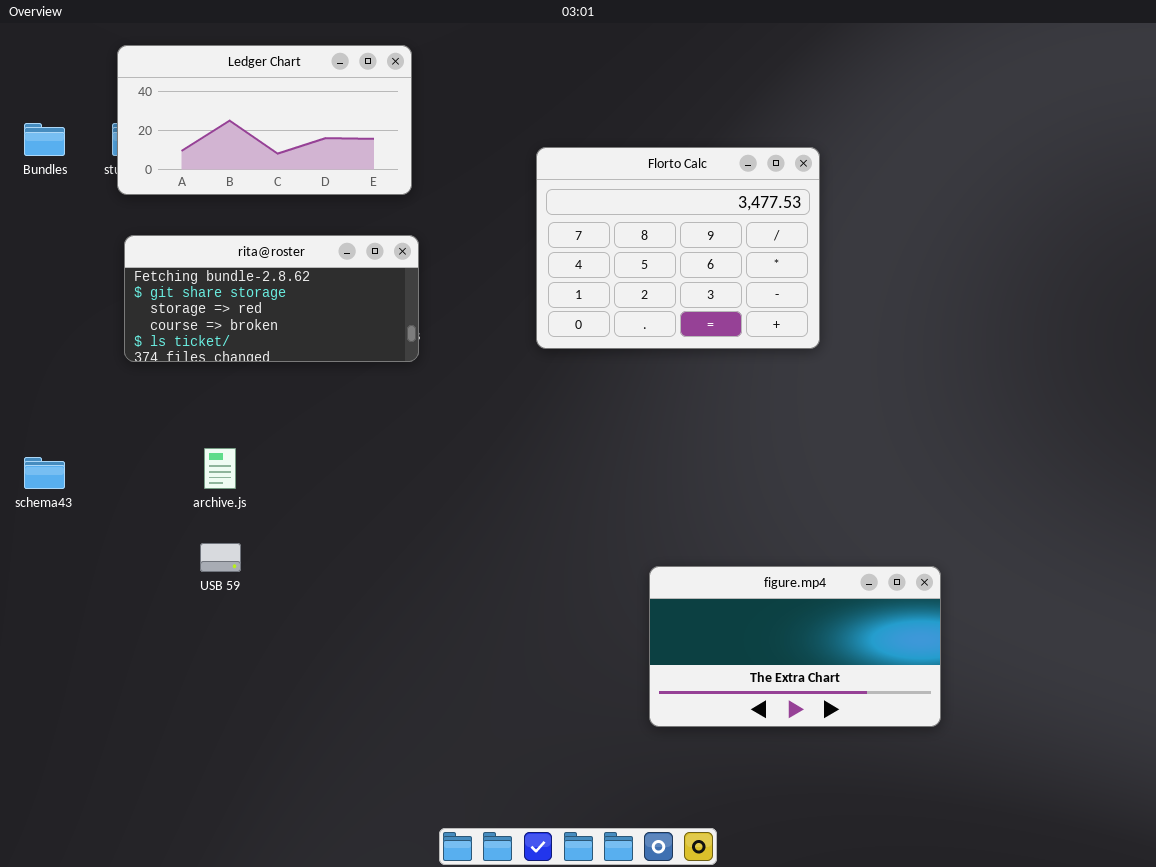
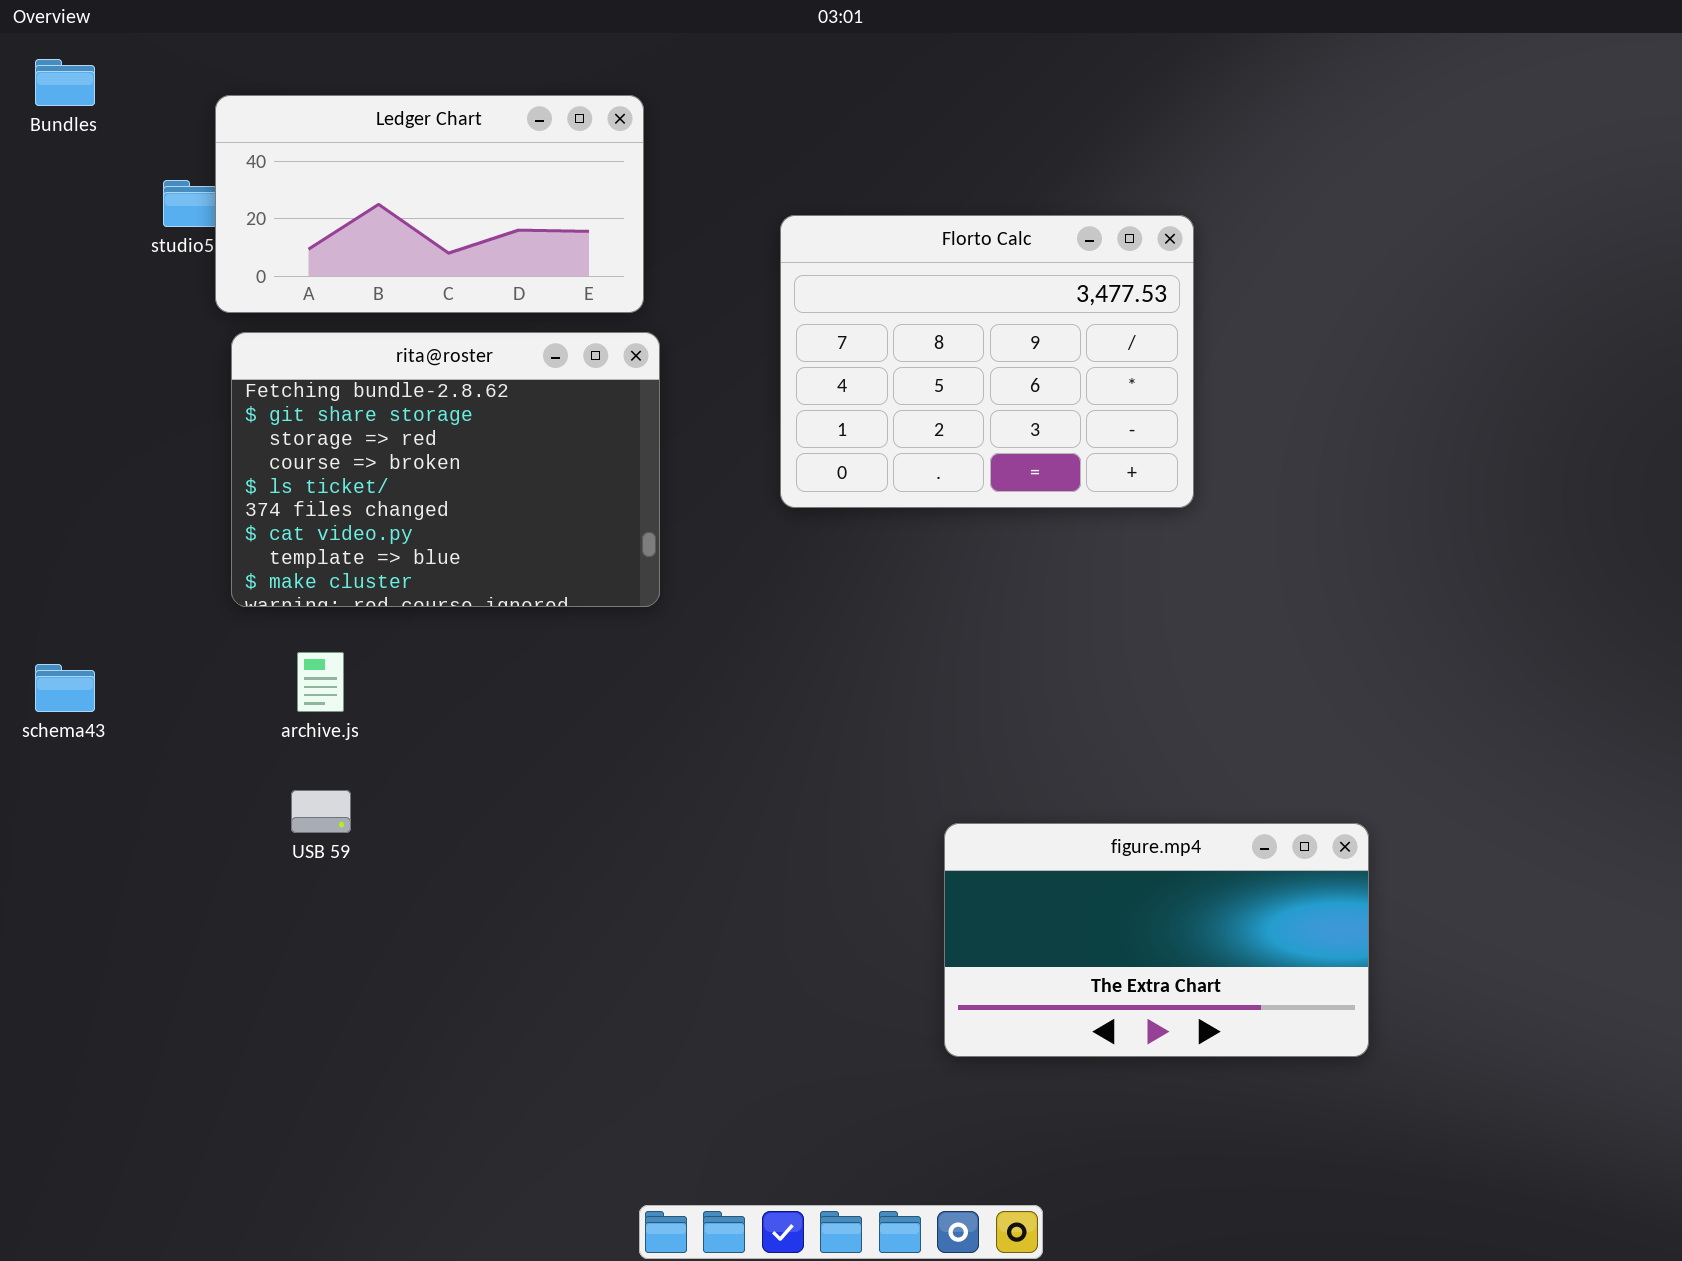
Ledger Chart: [117,45,412,195] -> [215,95,644,313], moved
Bundles: [24,123,65,156] -> [35,59,95,106], moved
rita@roster: [124,235,419,362] -> [231,332,660,607], moved, resized

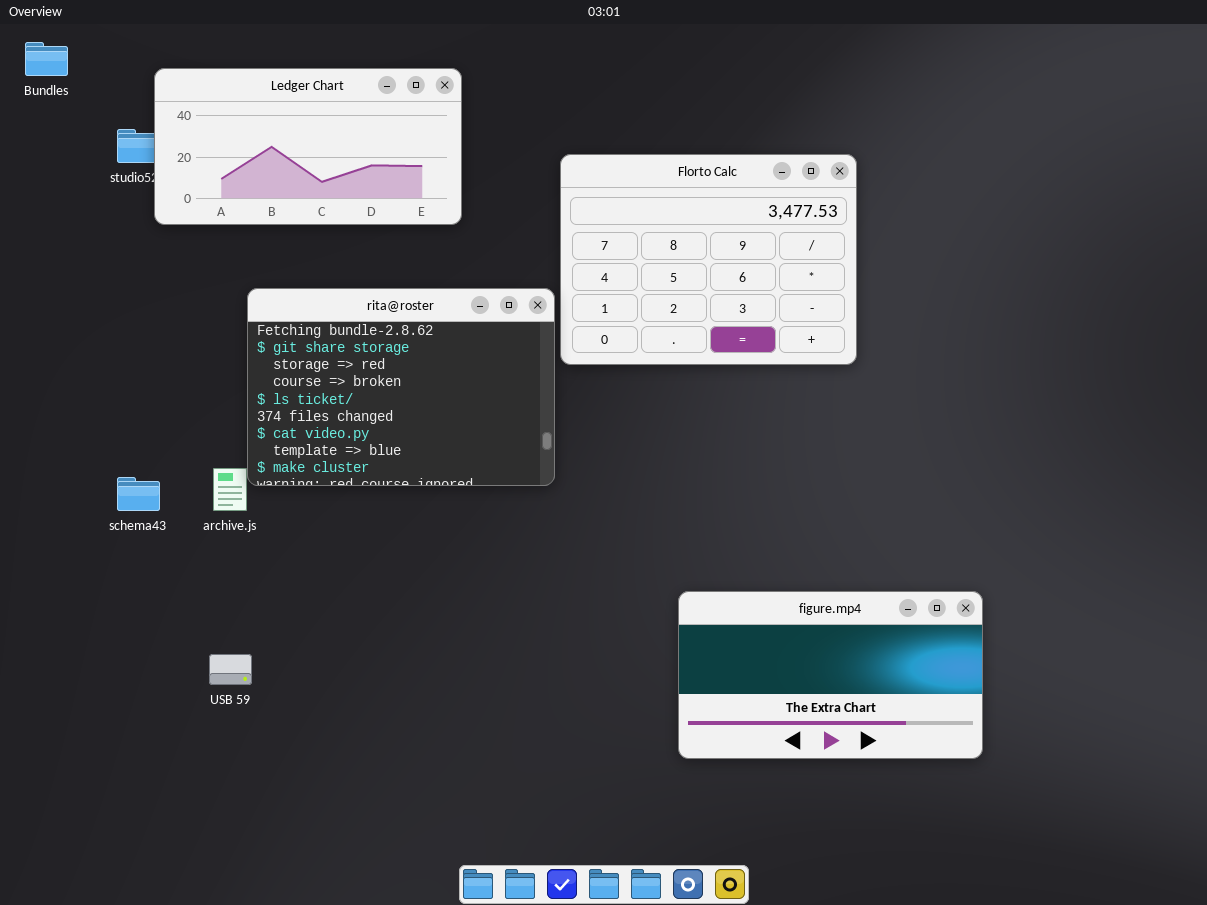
rita@roster: [231,332,660,607] -> [247,288,555,486], moved
schema43: [35,664,95,712] -> [117,477,160,511], moved
USB 59: [291,790,351,833] -> [209,654,252,685], moved

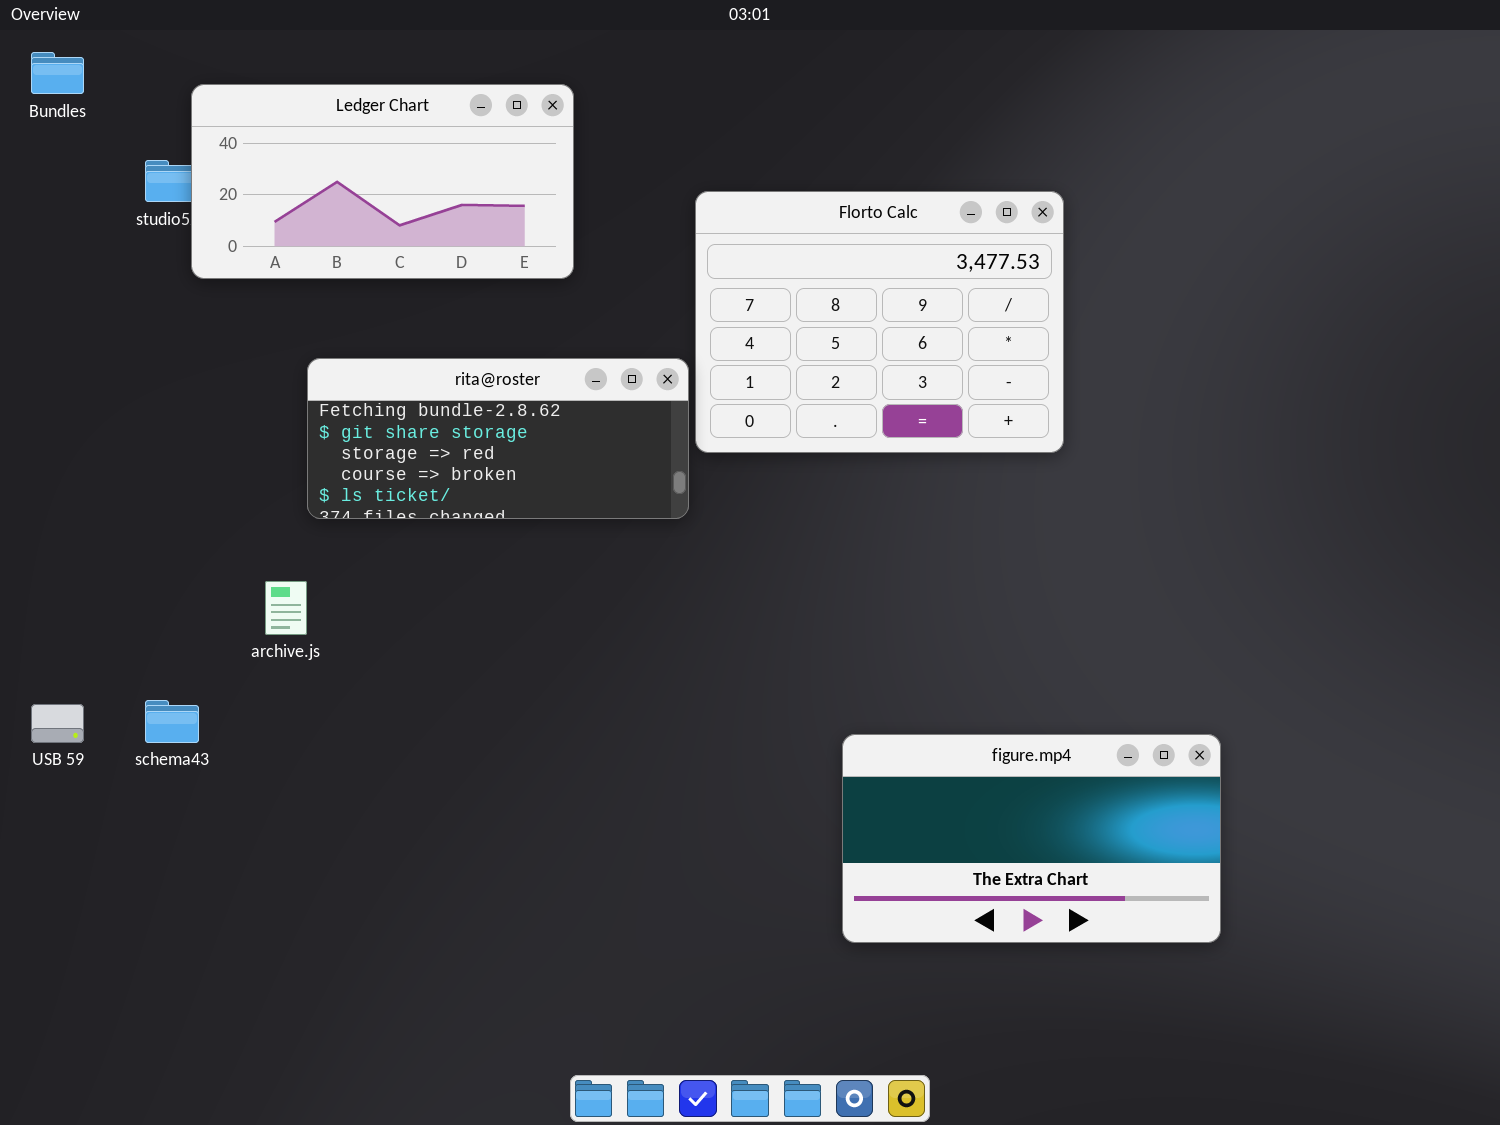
rita@roster: [247,288,555,486] -> [307,358,689,519], resized
schema43: [117,477,160,511] -> [145,700,199,743], moved
USB 59: [209,654,252,685] -> [31,704,84,743], moved

